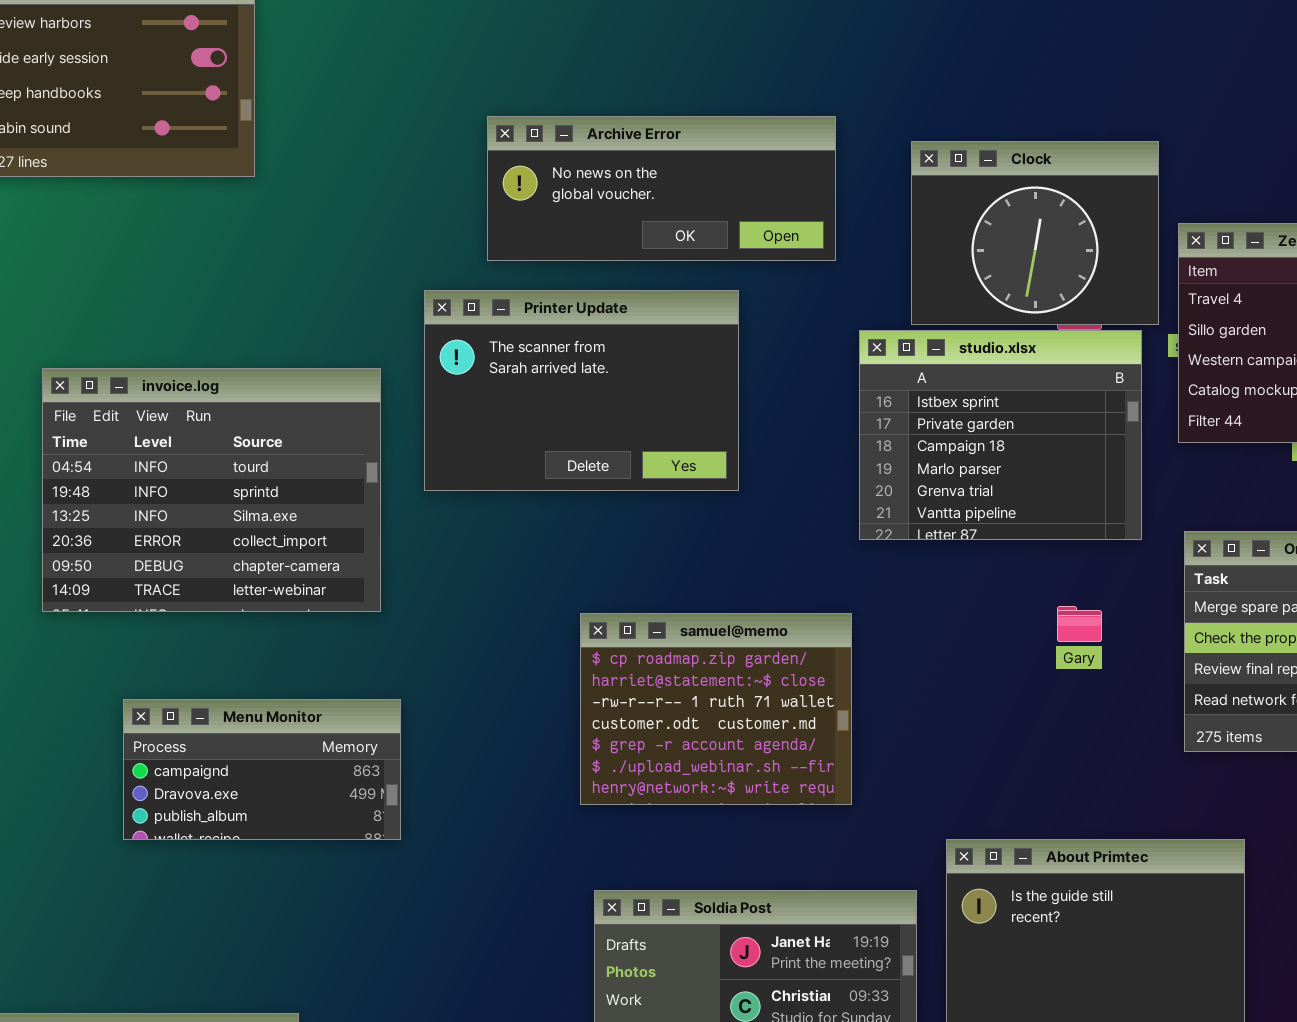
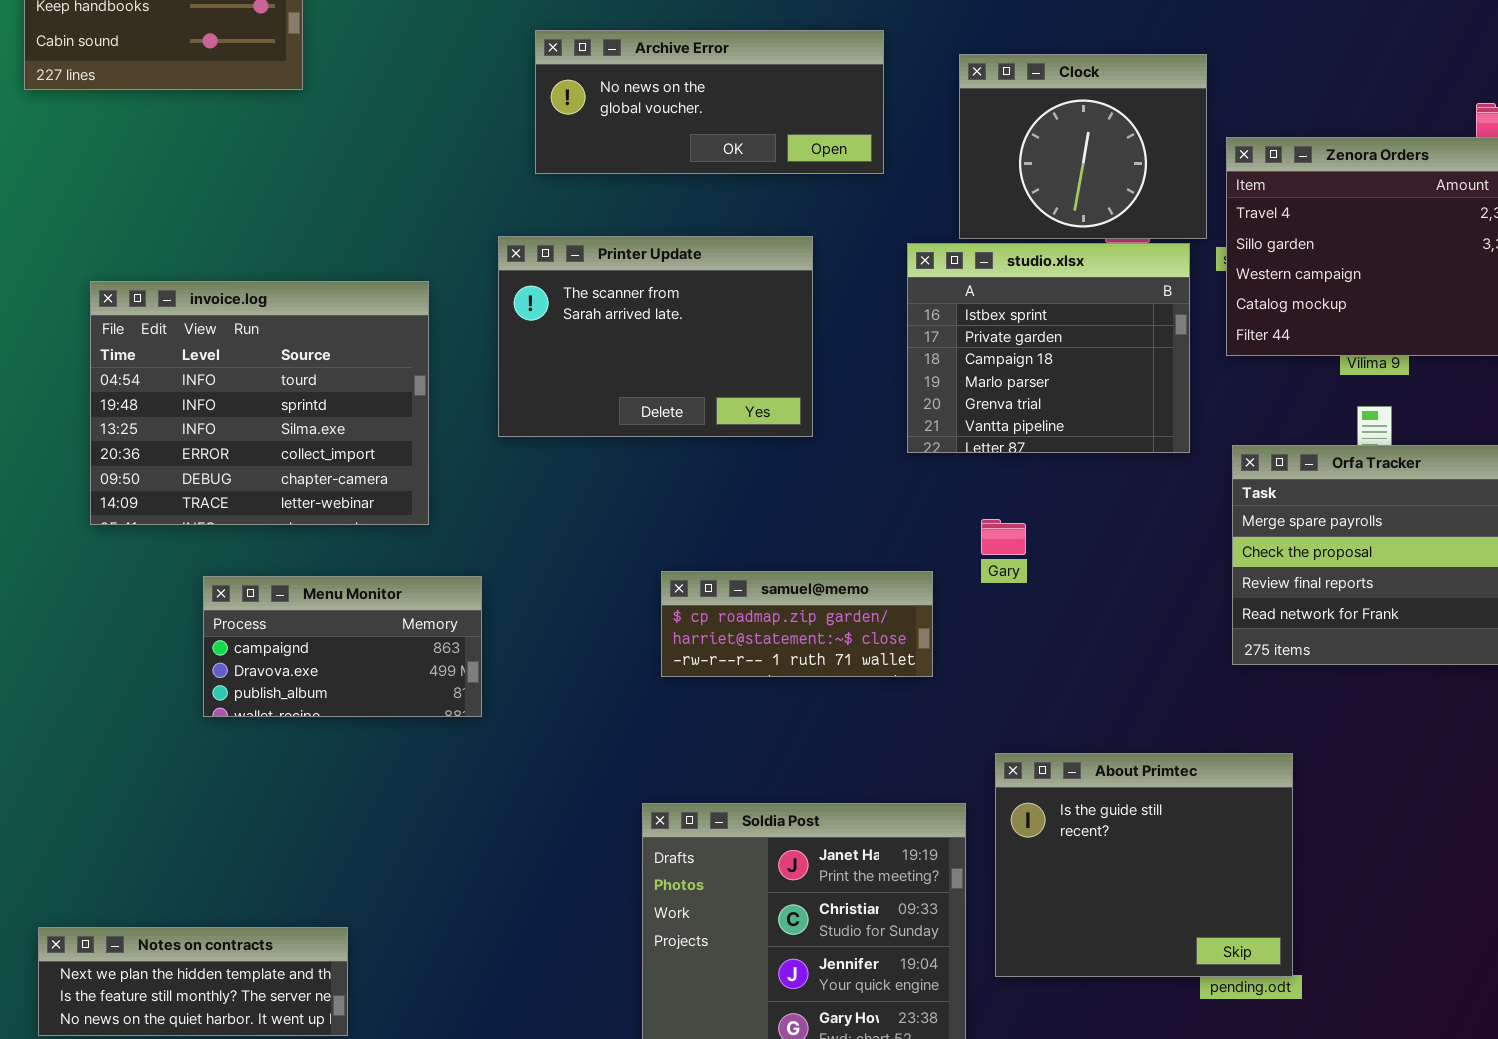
Printer Update: [424,290,739,491] -> [498,236,813,437], moved
Gary: [1057,606,1102,642] -> [981,519,1026,555], moved
samuel@memo: [580,613,852,805] -> [661,571,933,677], moved, resized
Menu Monitor: [123,699,401,840] -> [203,576,482,717], moved

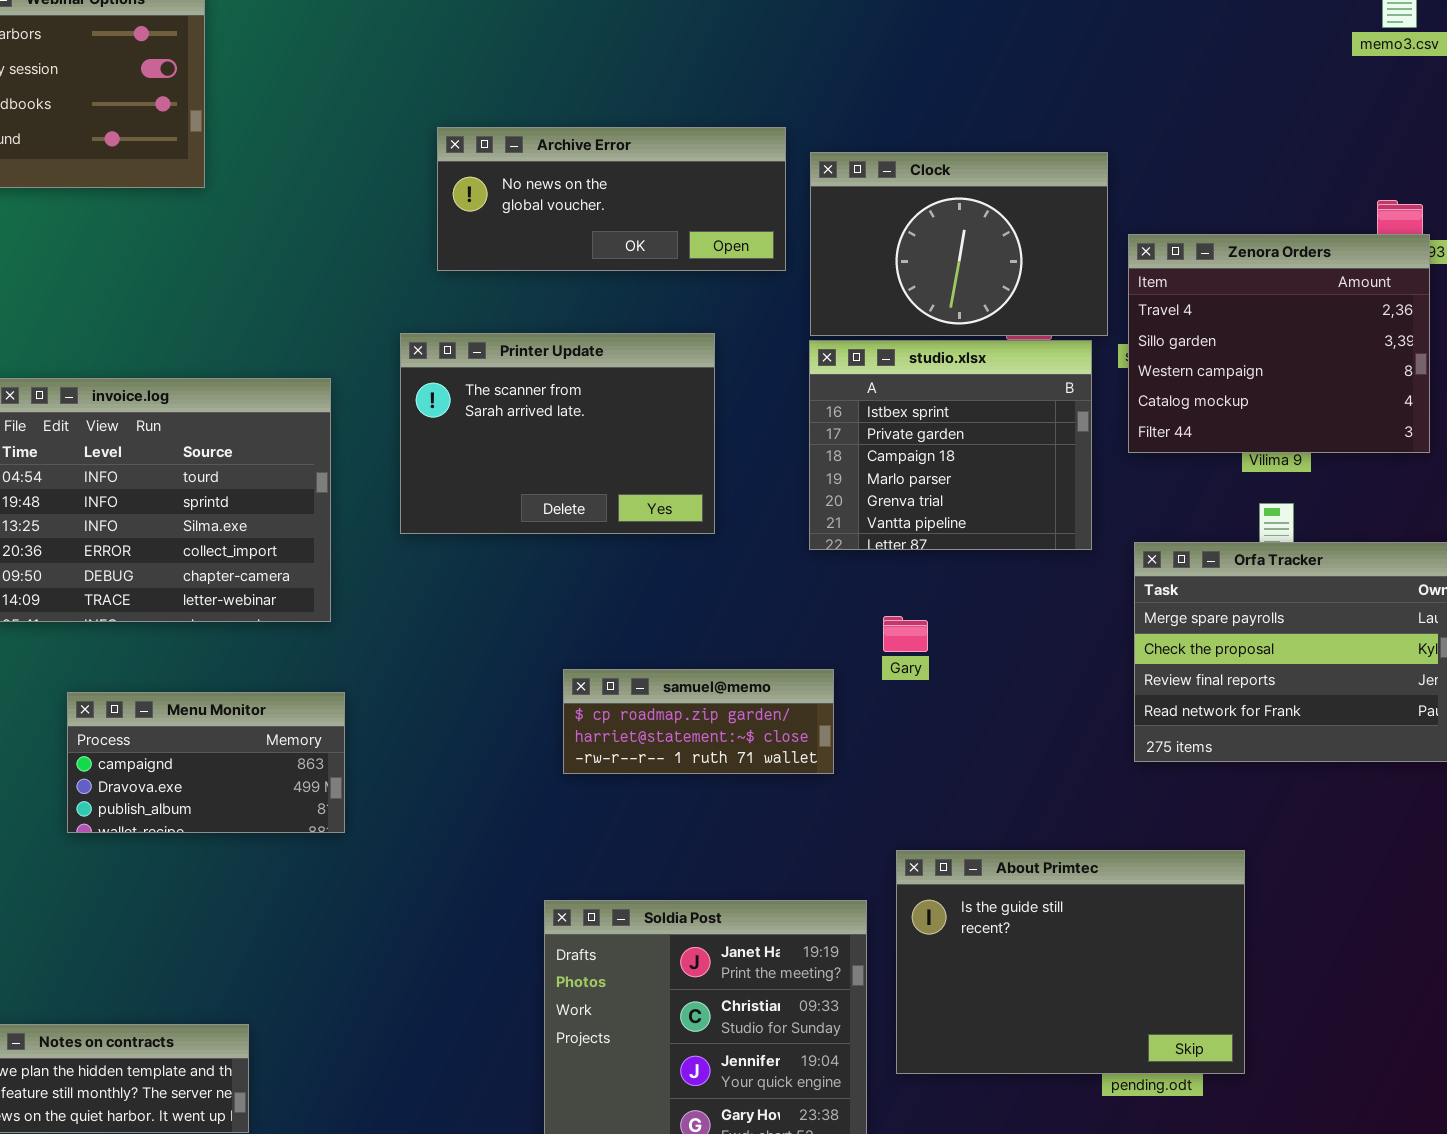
Clock: [959,54,1207,239] -> [810,152,1108,336], resized
Menu Monitor: [203,576,482,717] -> [67,692,345,833], moved
About Primtec: [995,753,1293,977] -> [896,850,1245,1074], resized

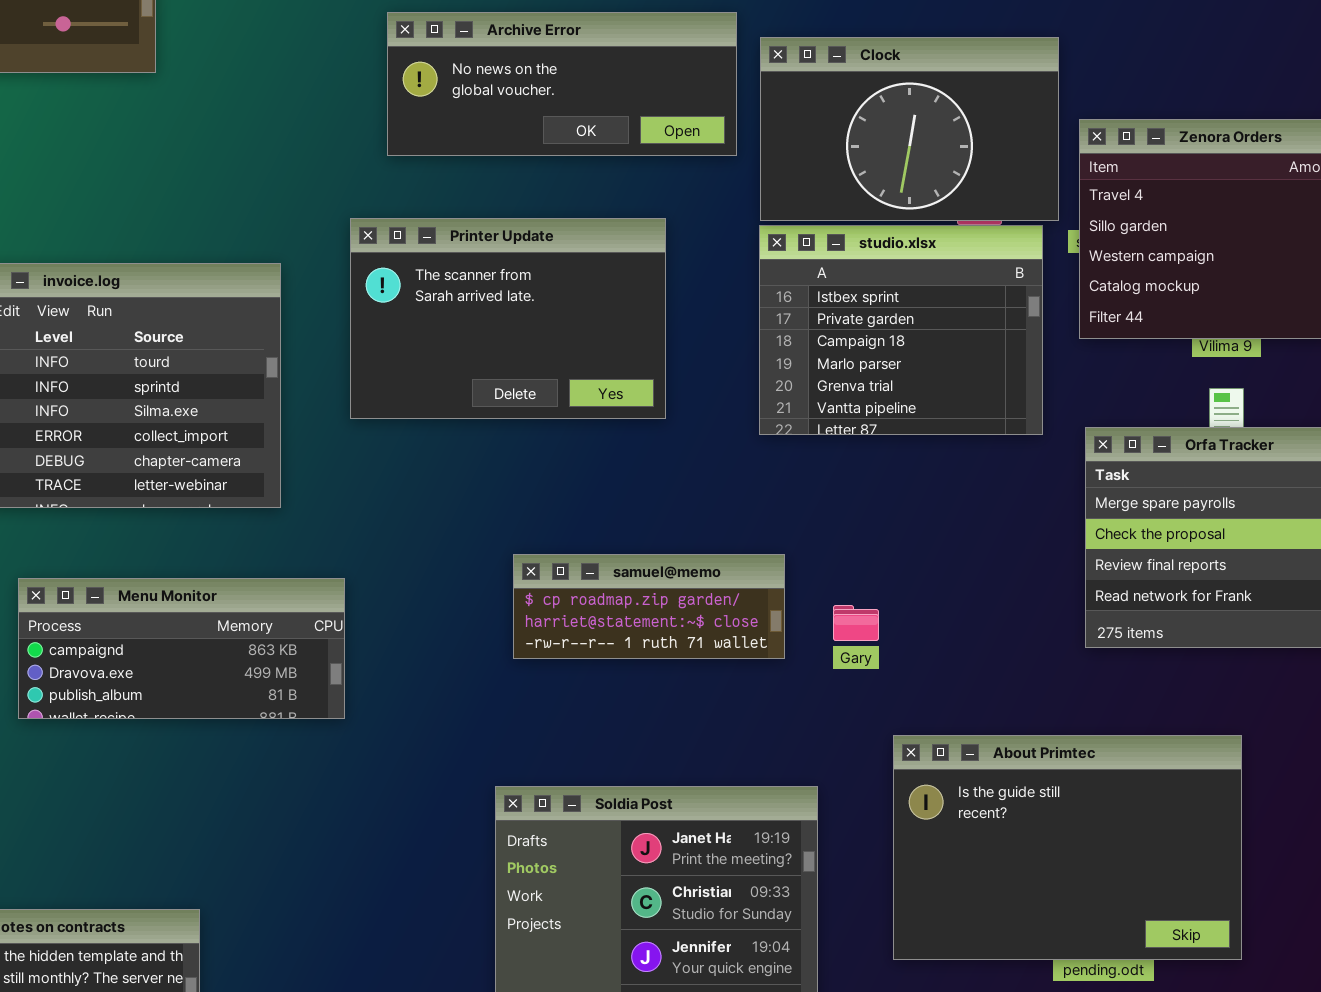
Gary: [883,616,928,652] -> [833,605,879,641], moved
Menu Monitor: [67,692,345,833] -> [18,578,345,719], resized
About Primtec: [896,850,1245,1074] -> [893,735,1242,960], moved

